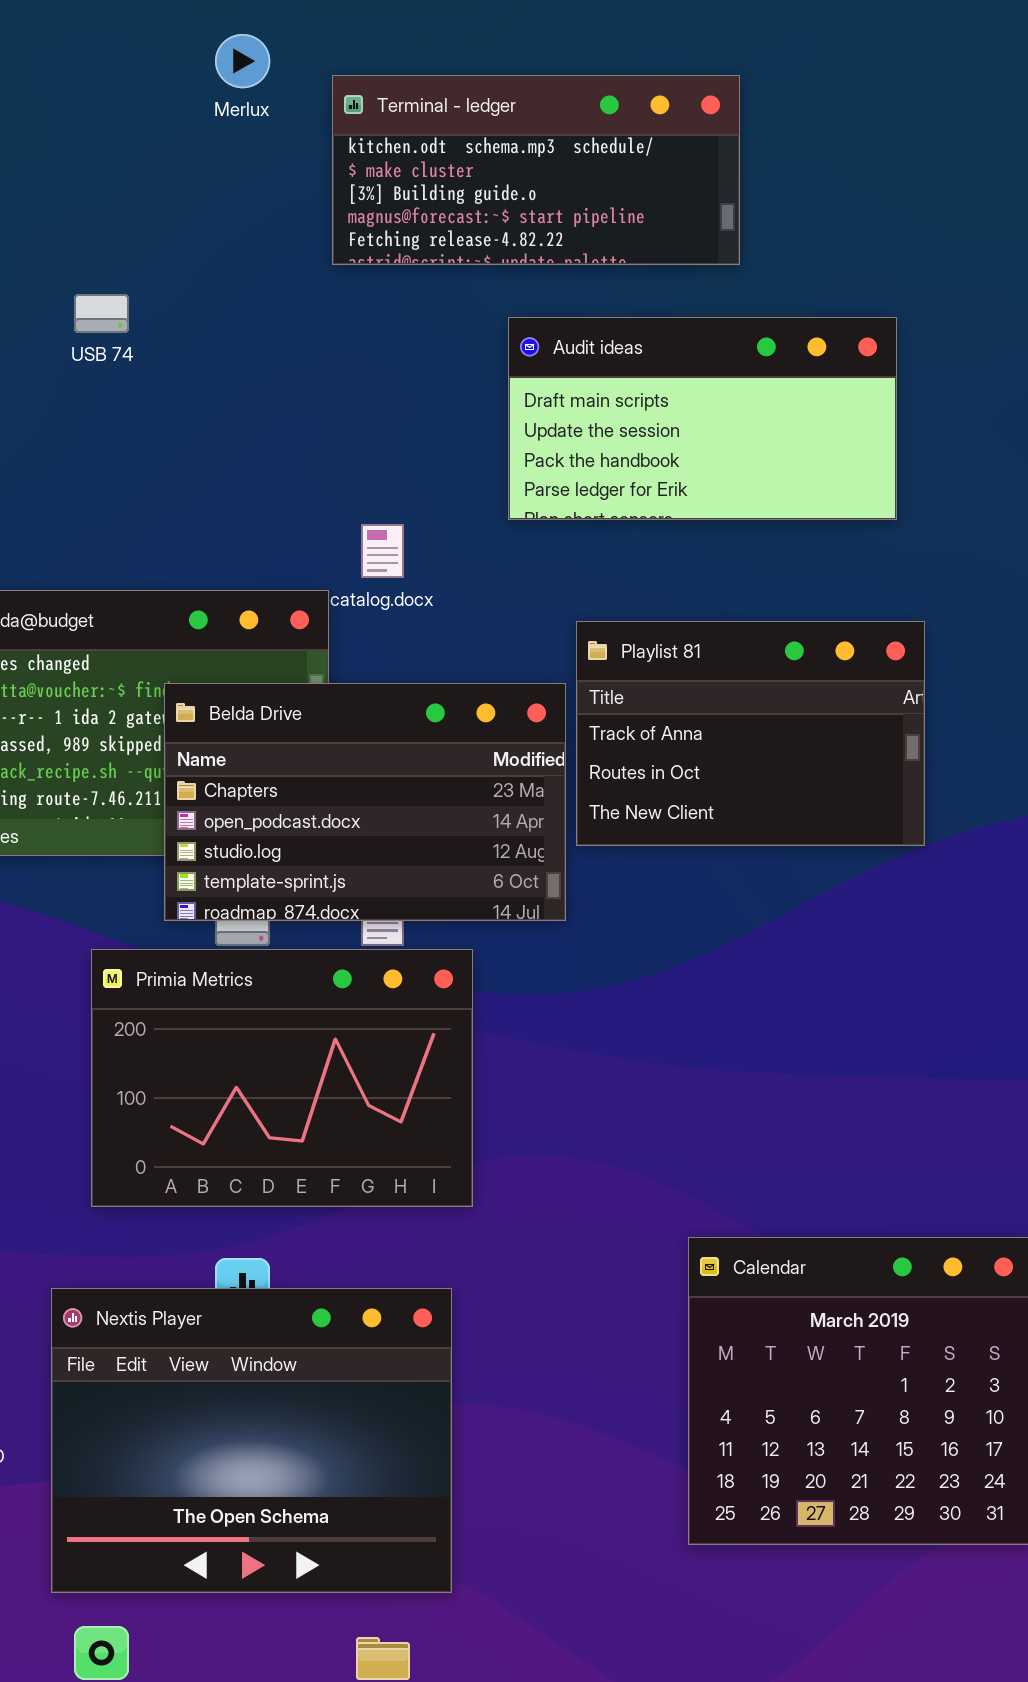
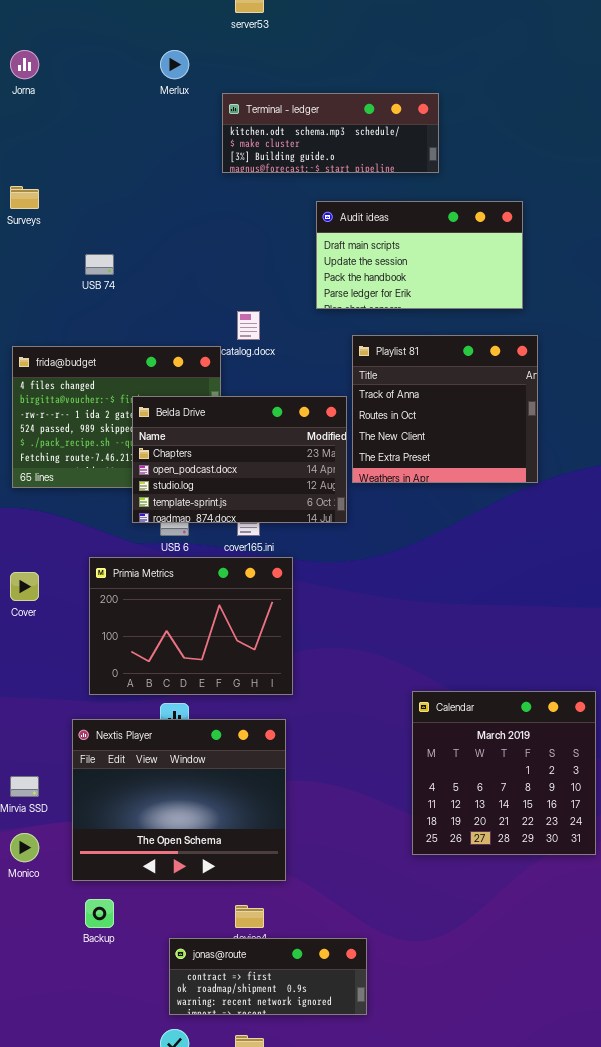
Terminal - ledger: [332,75,740,265] -> [222,93,439,173], resized
USB 74: [74,294,129,333] -> [85,254,114,275], moved
Playlist 81: [576,621,925,846] -> [352,335,538,483], resized
Primia Metrics: [91,949,473,1207] -> [89,557,293,695], moved

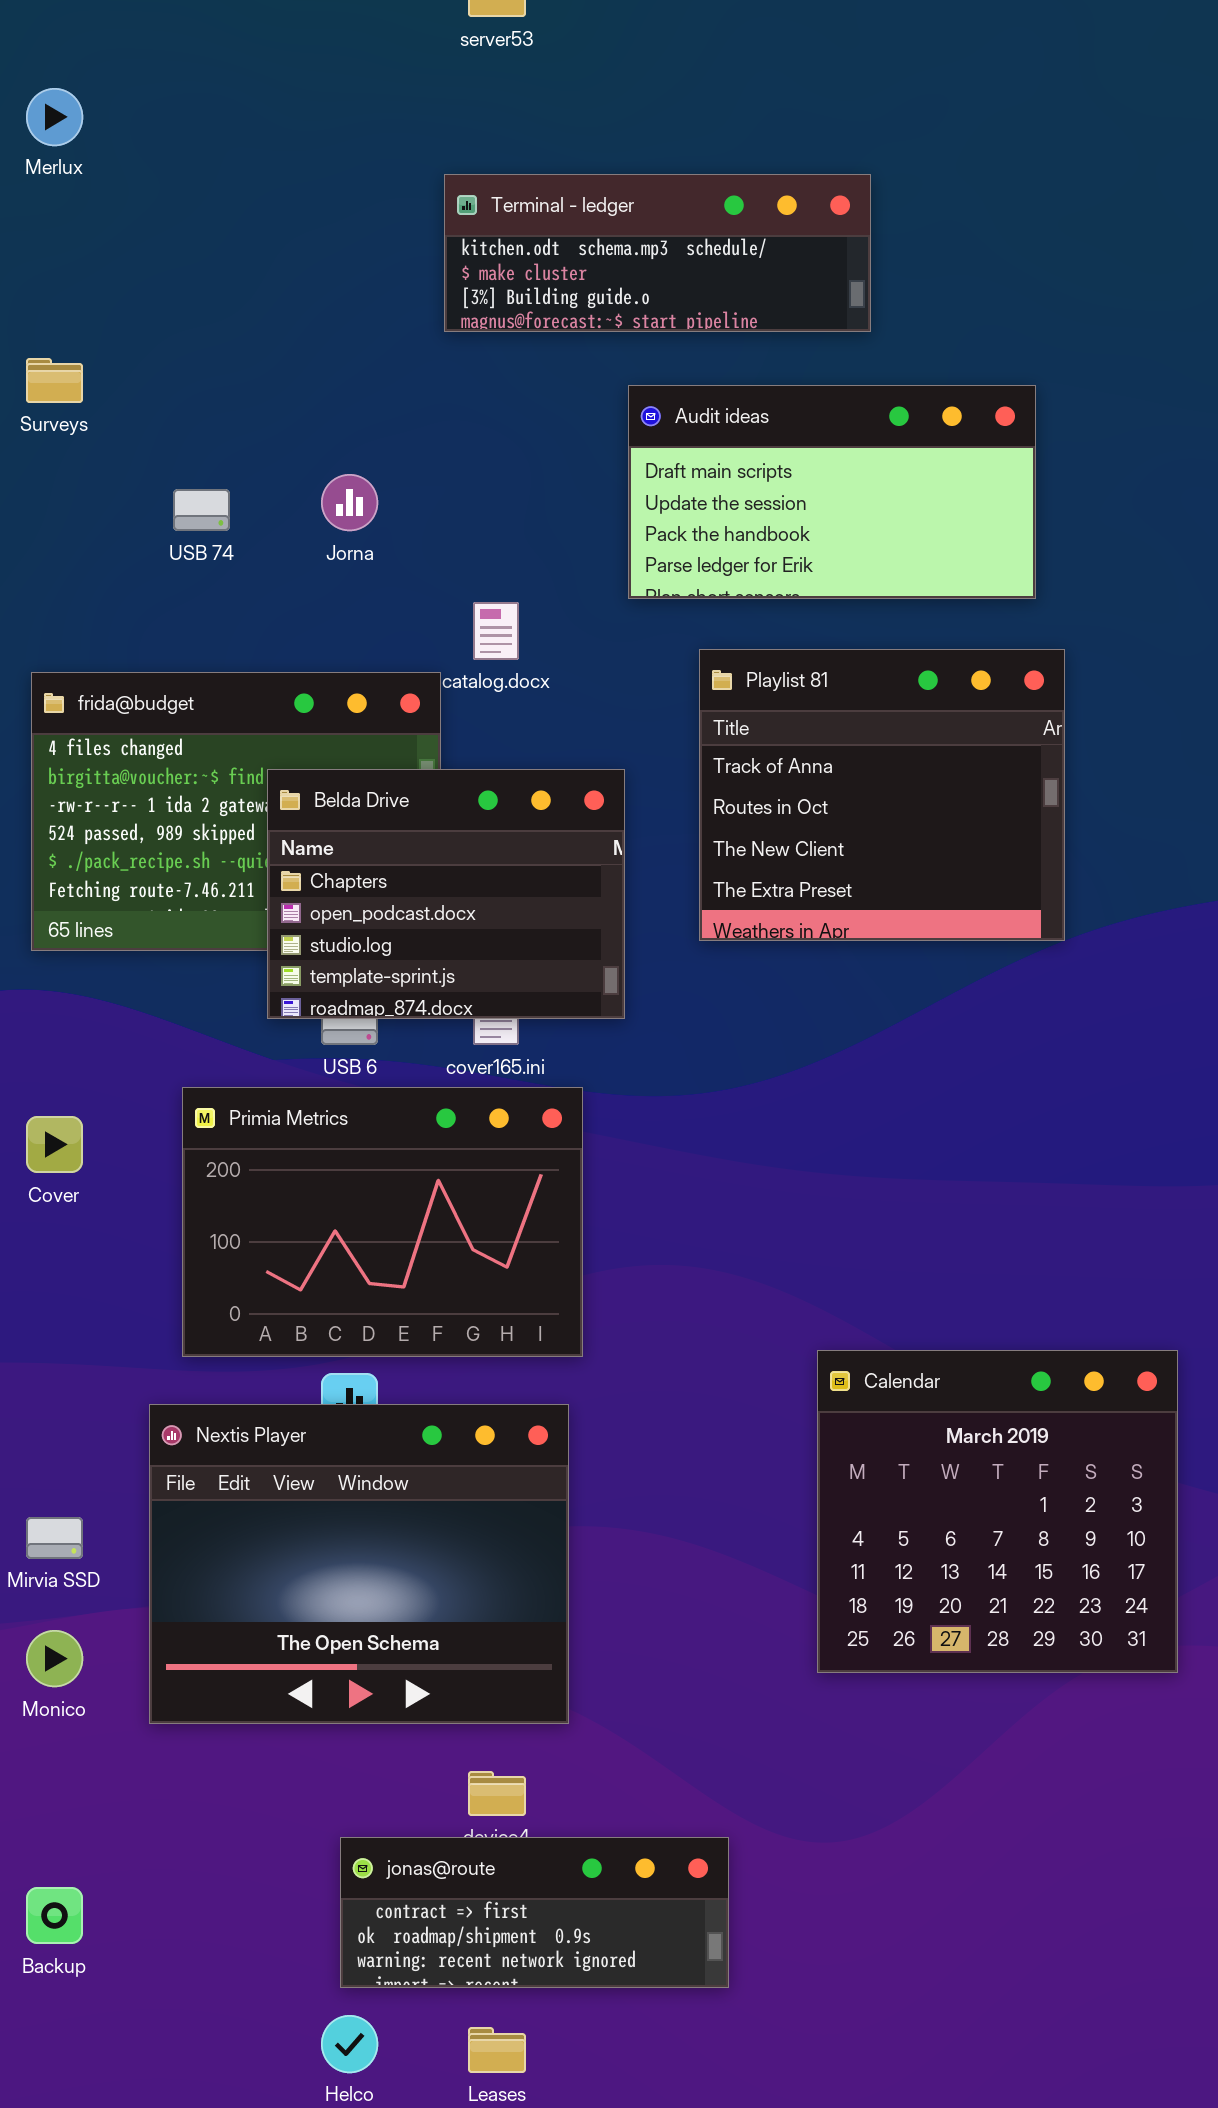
Jorna: [10,50,39,79] -> [321,474,378,531], moved
Merlux: [160,50,189,79] -> [26,88,83,146], moved
Belda Drive: [132,396,347,523] -> [267,769,625,1019], resized
Backup: [85,899,114,928] -> [26,1887,83,1944], moved

